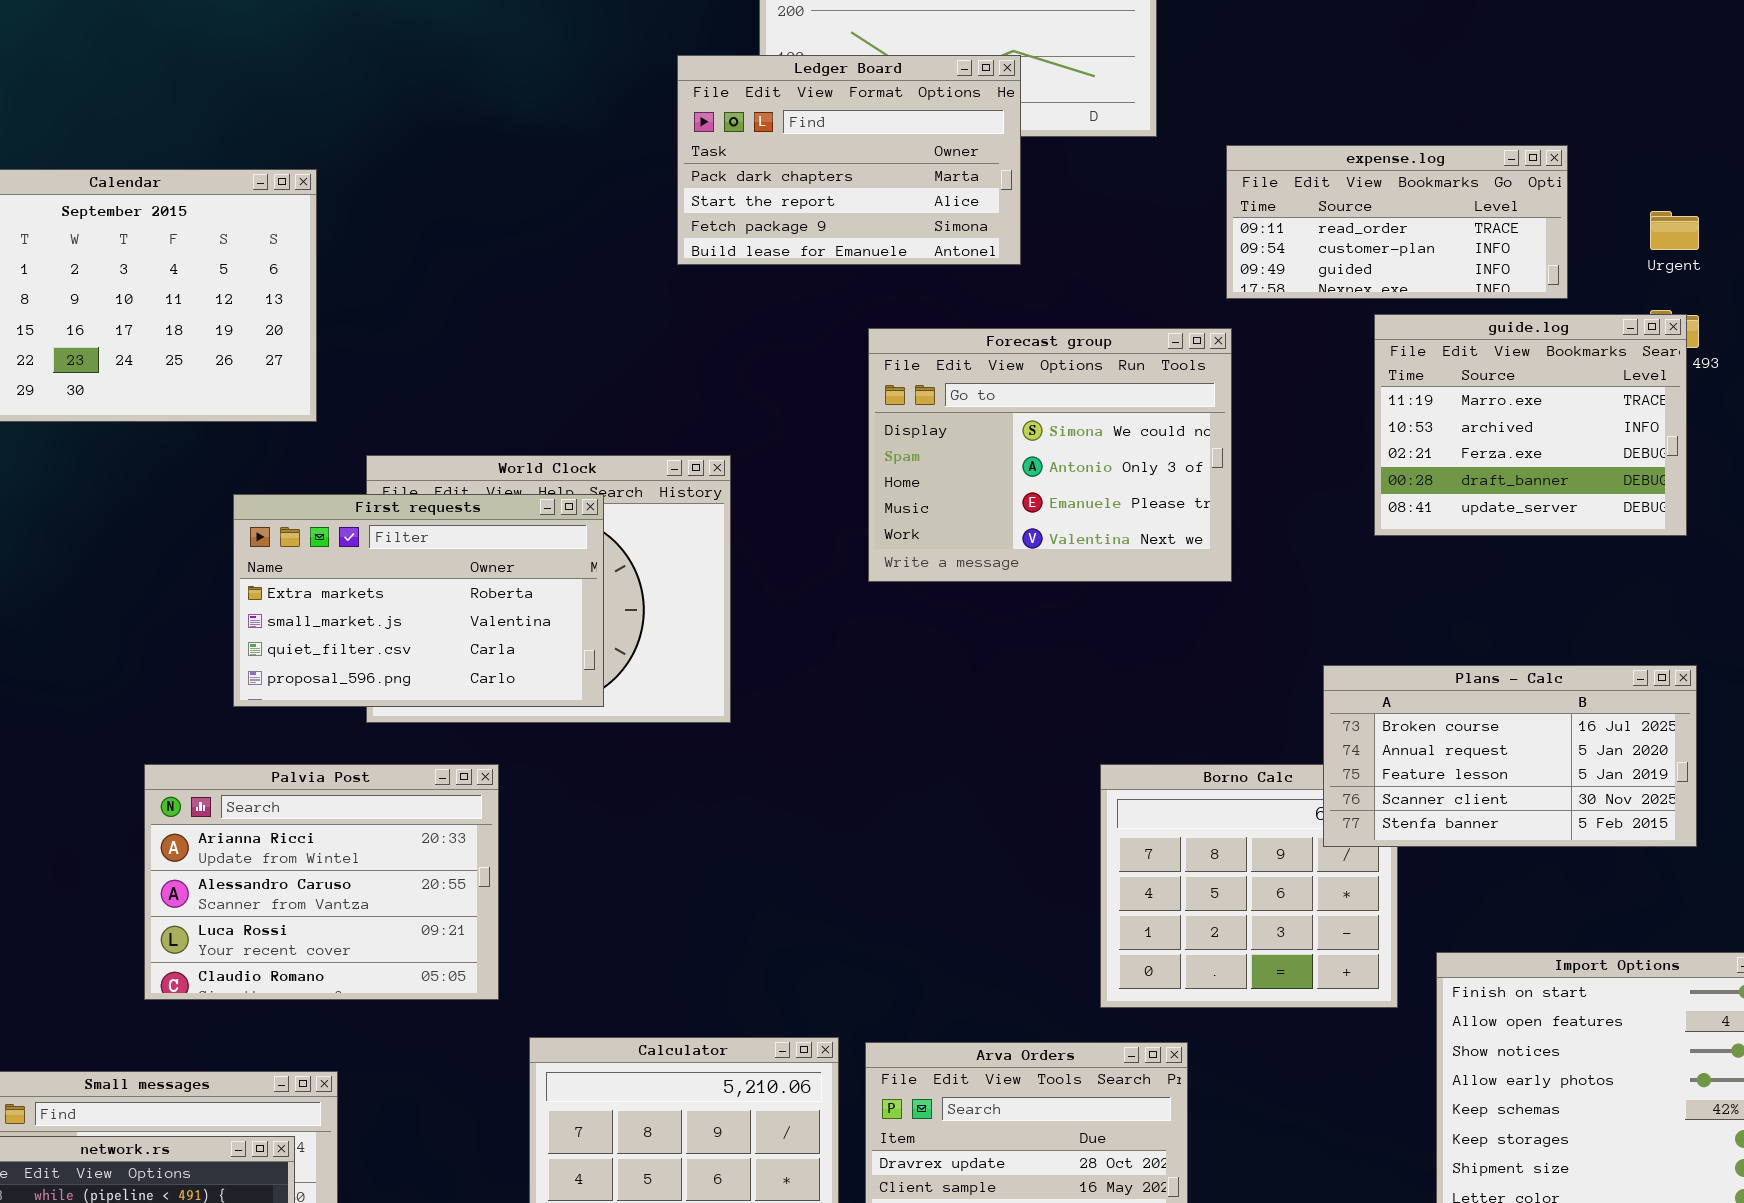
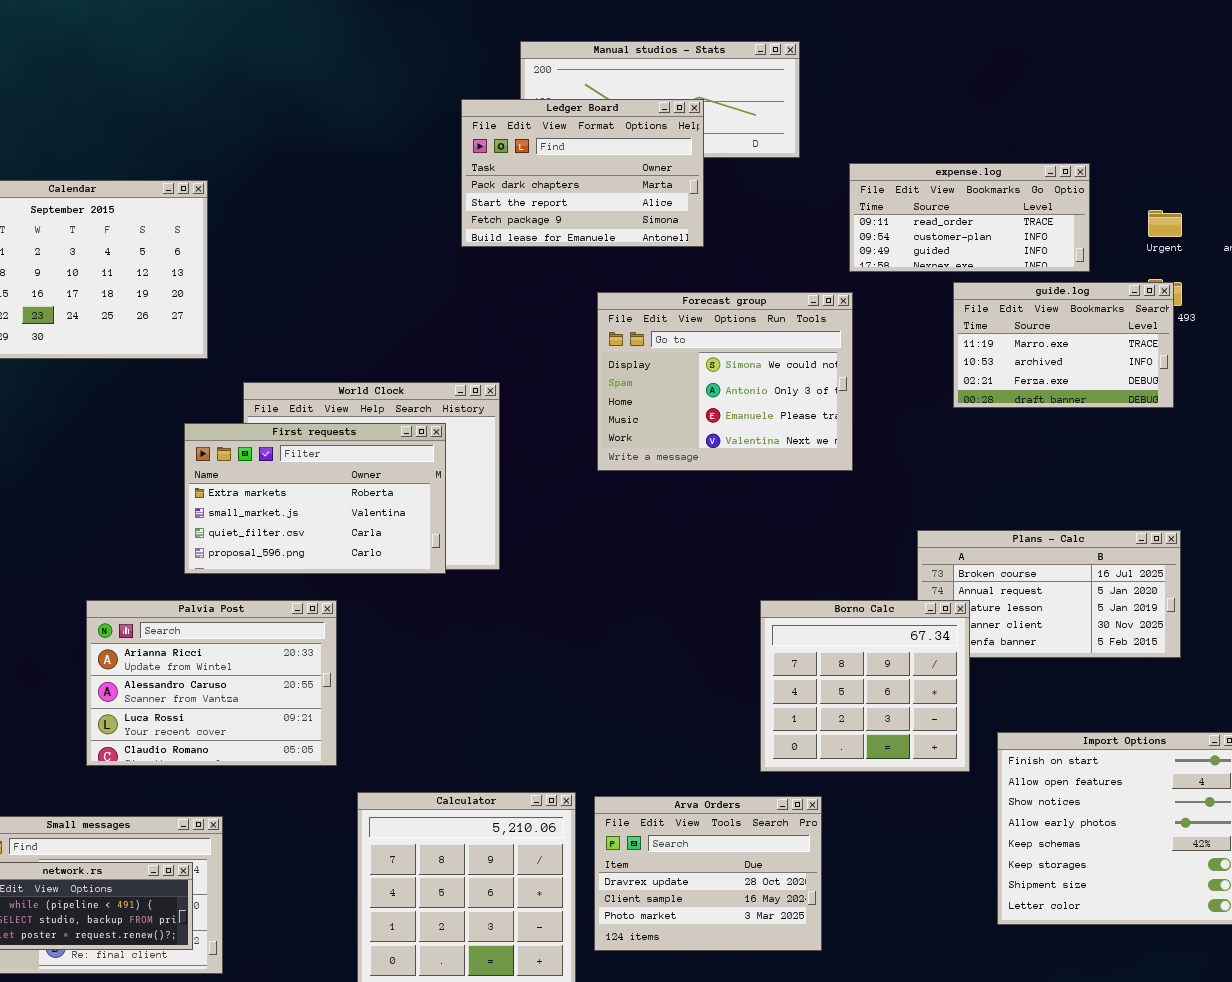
guide.log: [1374,314,1687,536] -> [953,282,1174,408], resized
First requests: [233,494,604,707] -> [184,423,446,574], moved
Borno Calc: [1100,764,1398,1008] -> [760,600,970,772], raised

